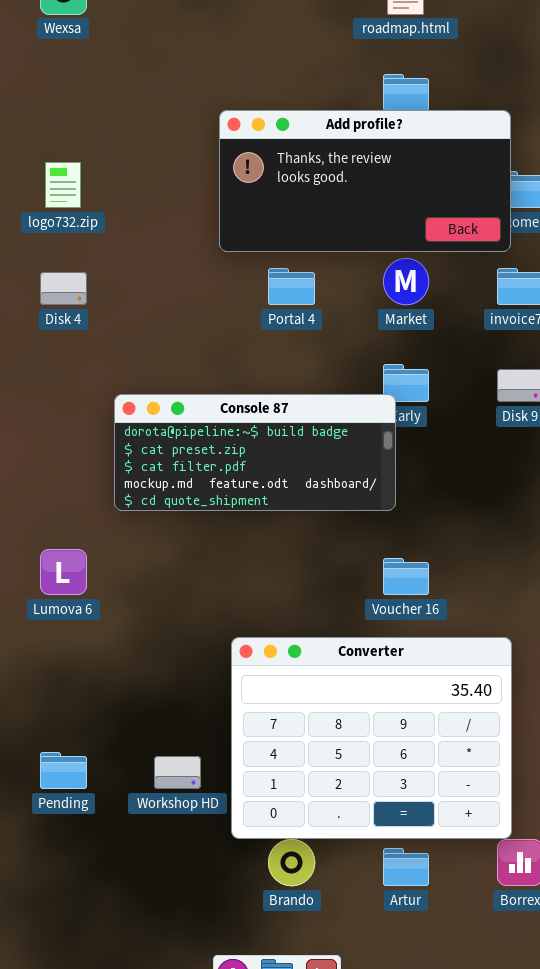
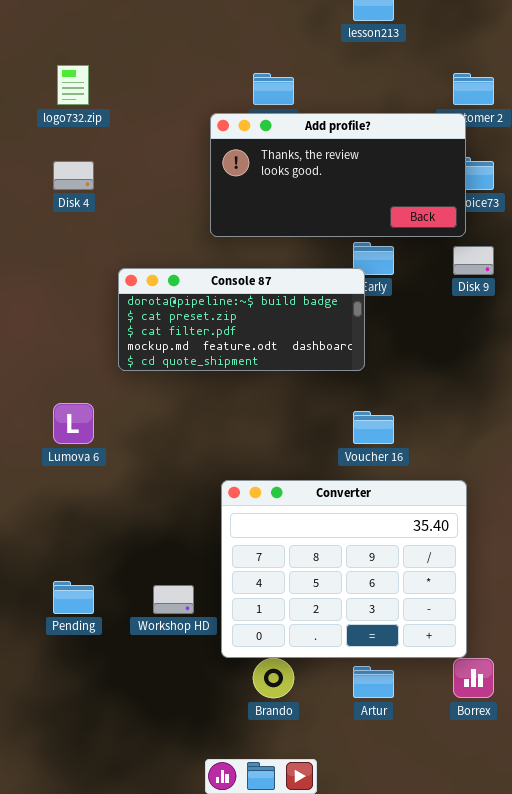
Add profile?: [219,110,511,252] -> [210,113,466,237], moved

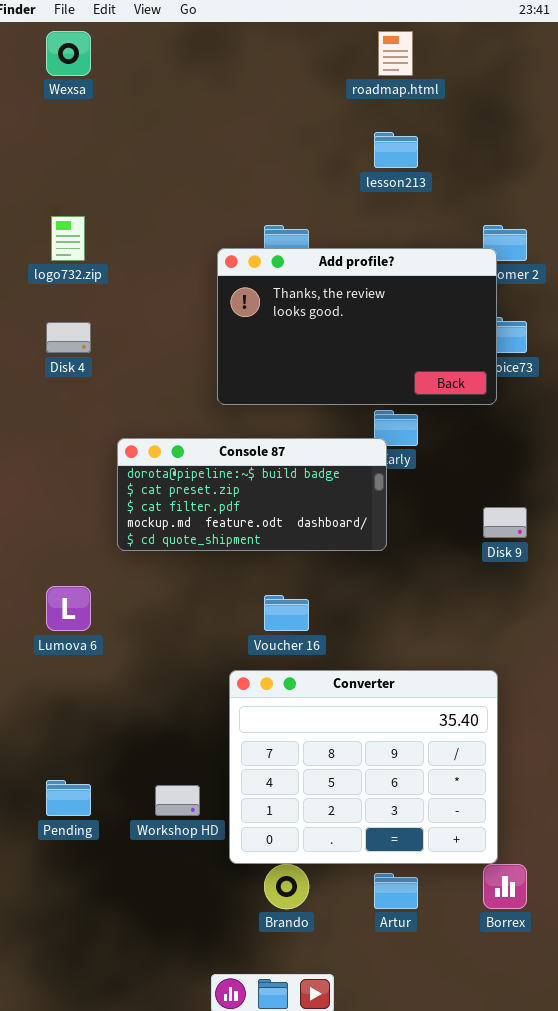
Add profile?: [210,113,466,237] -> [217,248,497,405], resized
Disk 9: [453,246,494,275] -> [483,507,527,538], moved
Voucher 16: [353,411,394,444] -> [264,595,309,631], moved

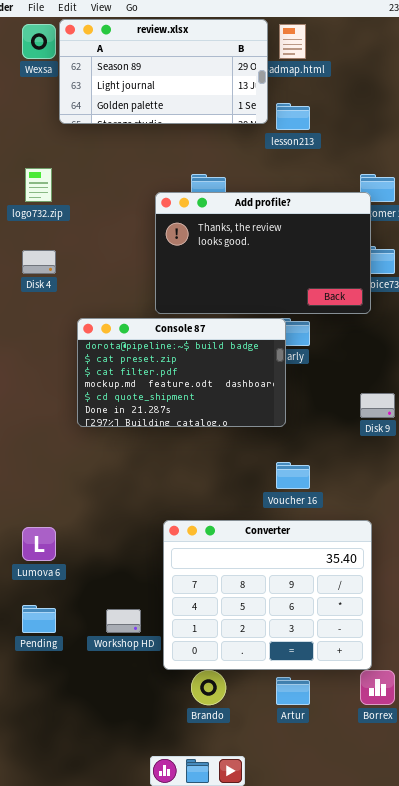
review.xlsx: none -> [59,19,268,124], opened
Console 87: [117,438,387,551] -> [77,318,286,427], resized
Lumova 6: [46,586,91,631] -> [22,527,56,561], moved
Voucher 16: [264,595,309,631] -> [276,462,310,489], moved

